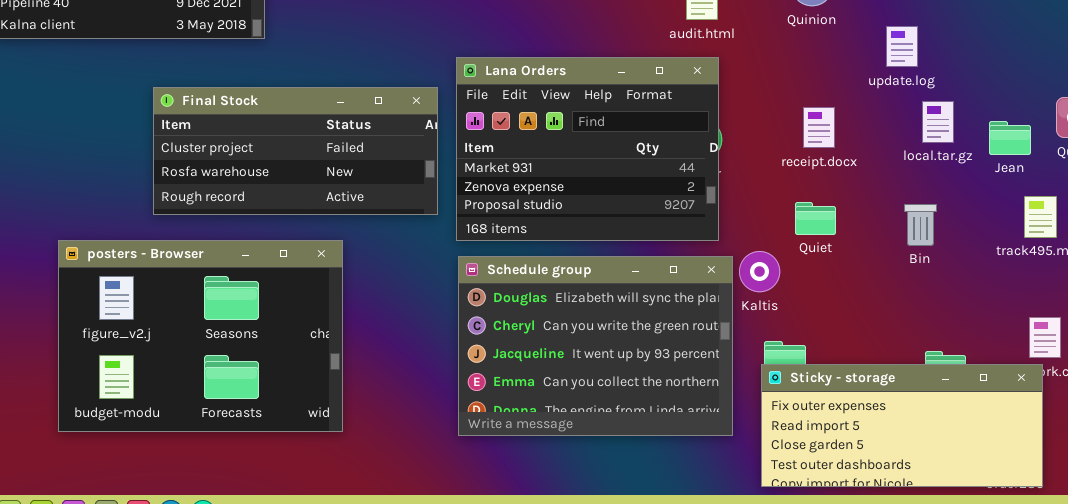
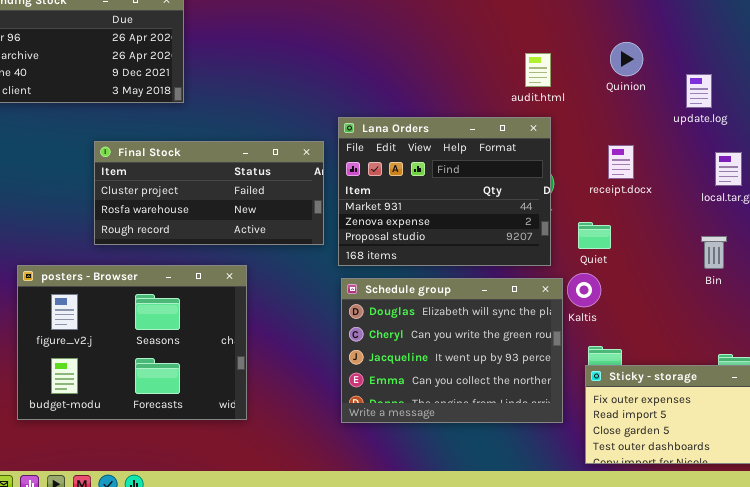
update.log: [886,26,918,67] -> [686,74,712,108], moved
receipt.docx: [803,107,835,148] -> [608,145,634,179], moved
Quiet: [795,202,836,235] -> [578,222,611,249], moved

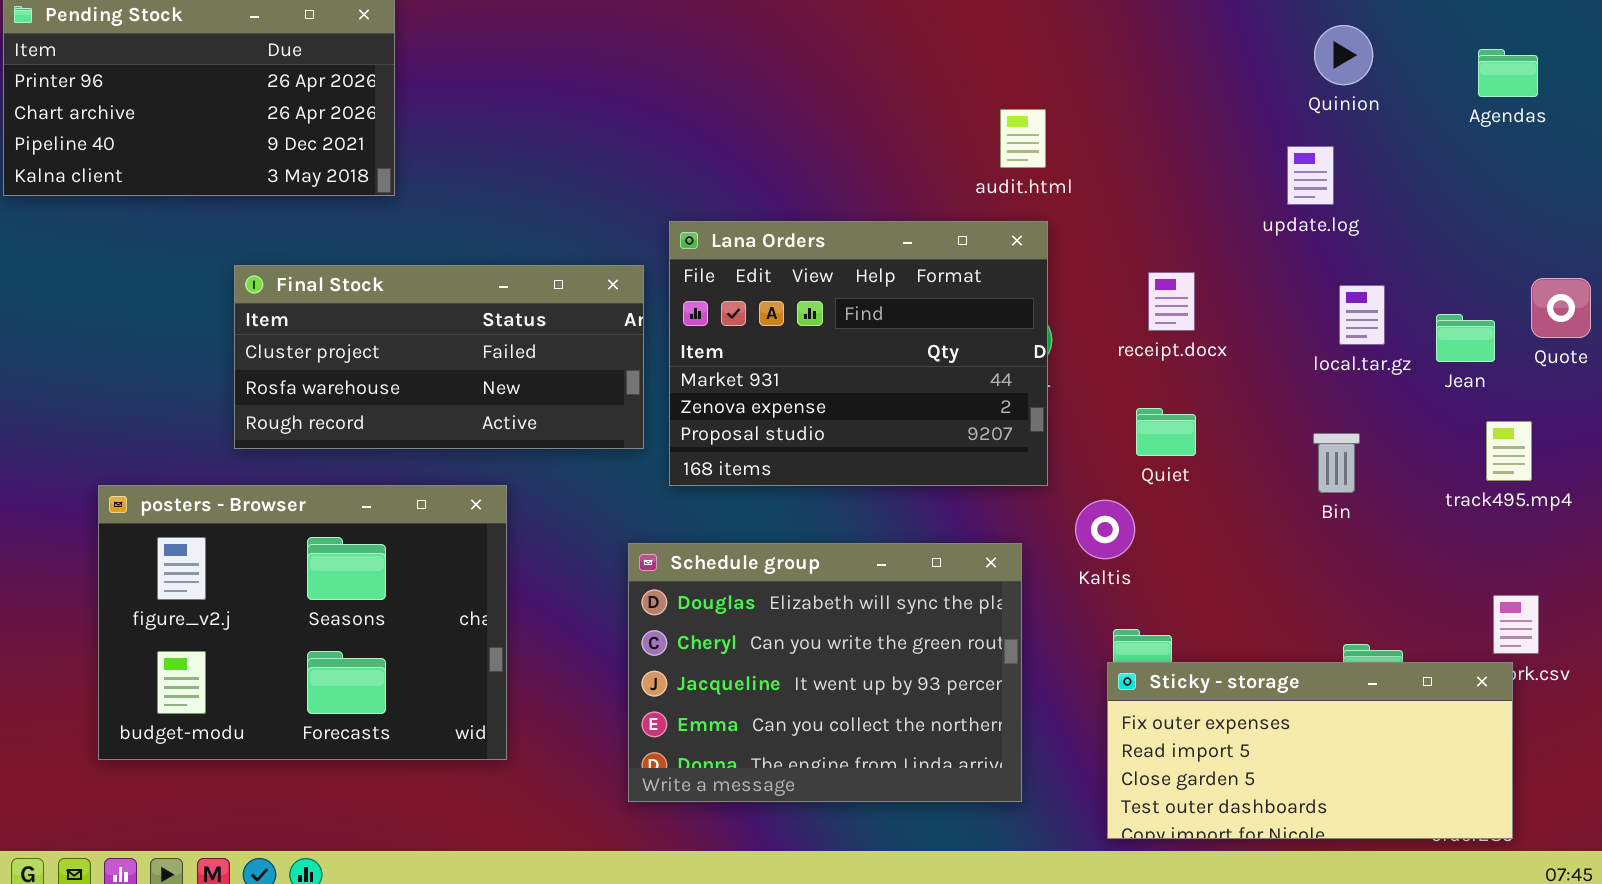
Quinion: [610,42,643,76] -> [1314,25,1373,85], moved
Quiet: [578,222,611,249] -> [1136,408,1196,456], moved
Schedule group: [341,278,563,423] -> [628,543,1022,802], moved

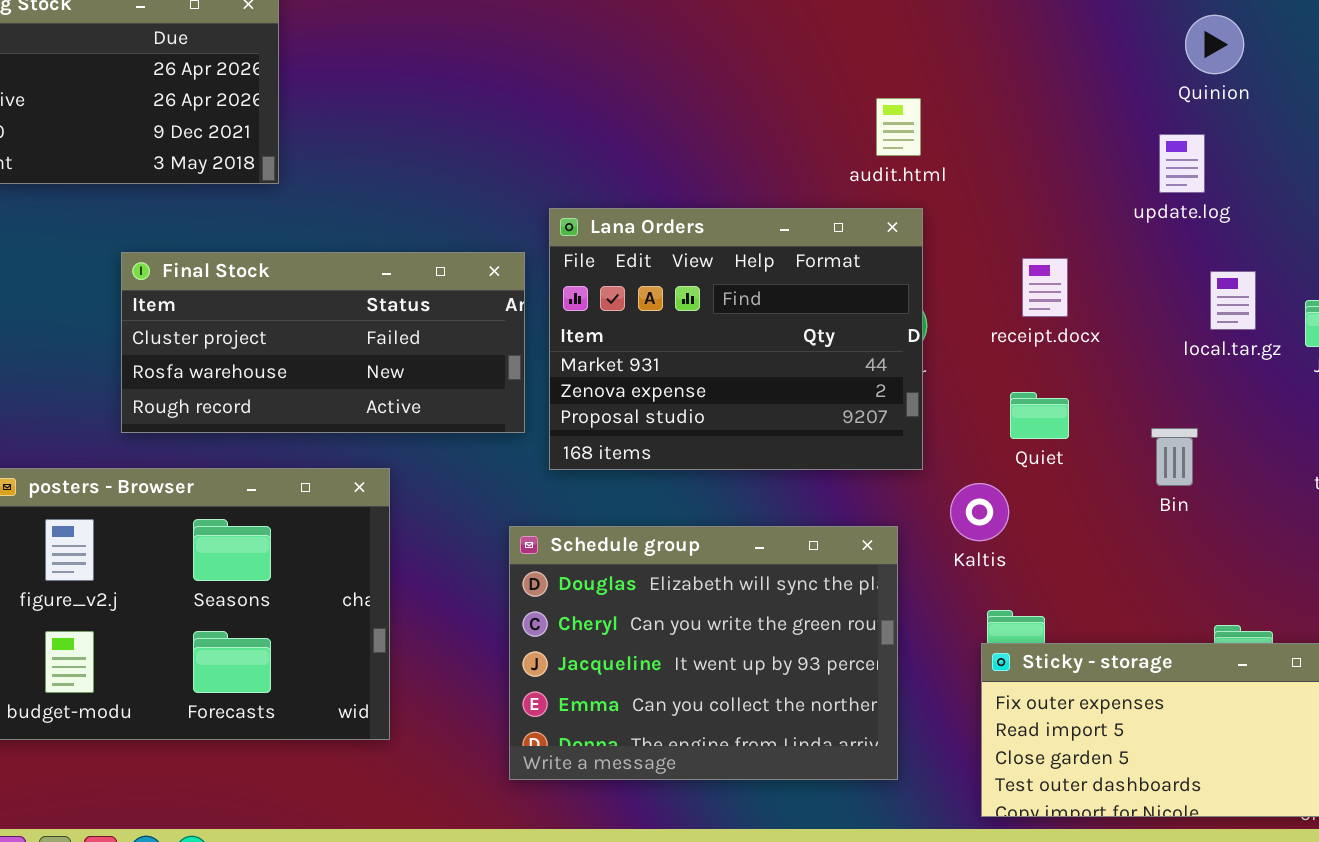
Bin: [1313,433,1360,493] -> [1151,428,1198,486], moved

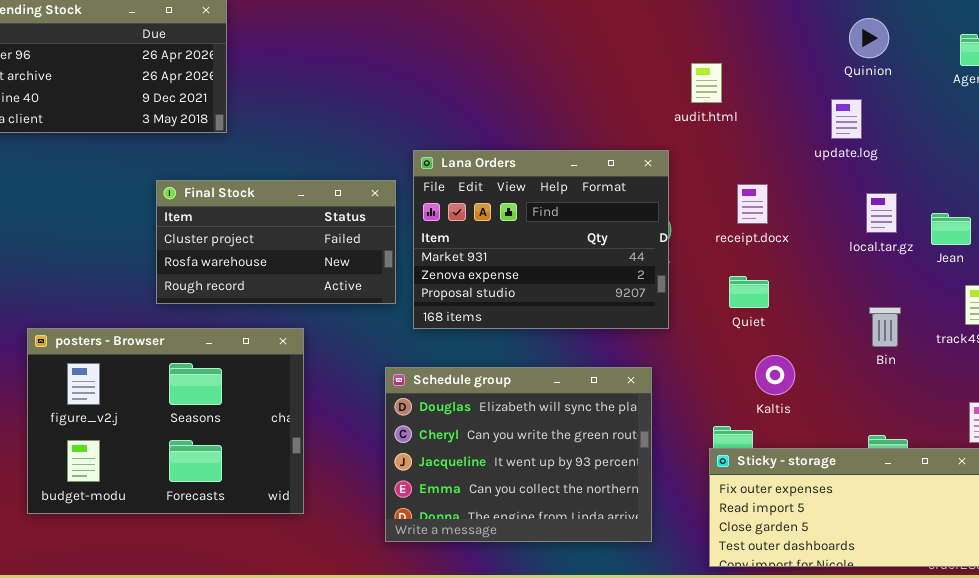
audit.html: [876,98,921,156] -> [691,63,722,103], moved
Final Stock: [121,252,525,433] -> [156,180,396,304], resized
Bin: [1151,428,1198,486] -> [869,307,901,347], moved
Kaltis: [950,483,1009,541] -> [755,355,795,395], moved

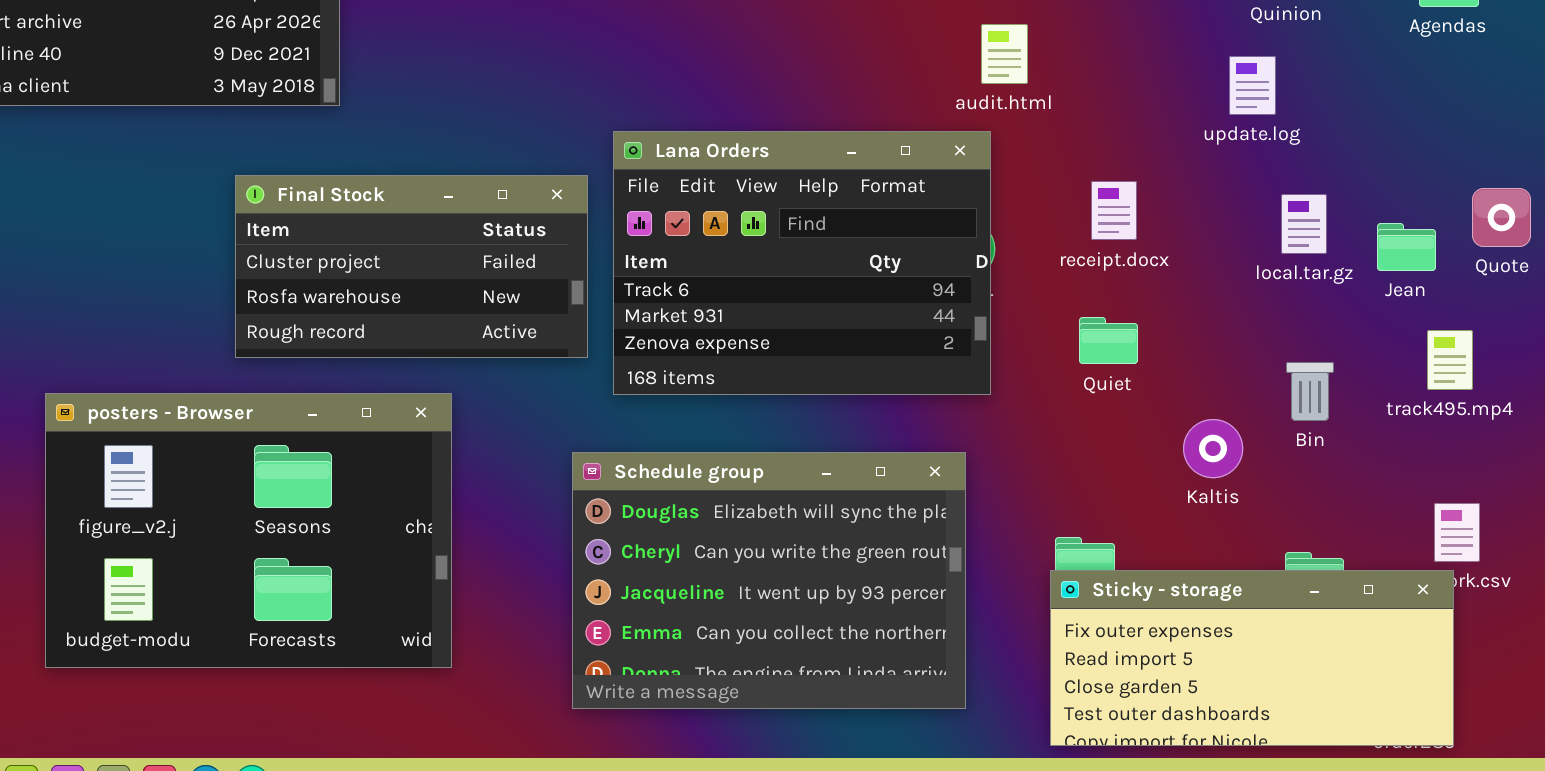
audit.html: [691,63,722,103] -> [981,24,1028,84], moved
Lana Orders: [413,150,669,329] -> [613,131,991,395], scrolled up 1 row
Kaltis: [755,355,795,395] -> [1183,419,1243,478], moved

